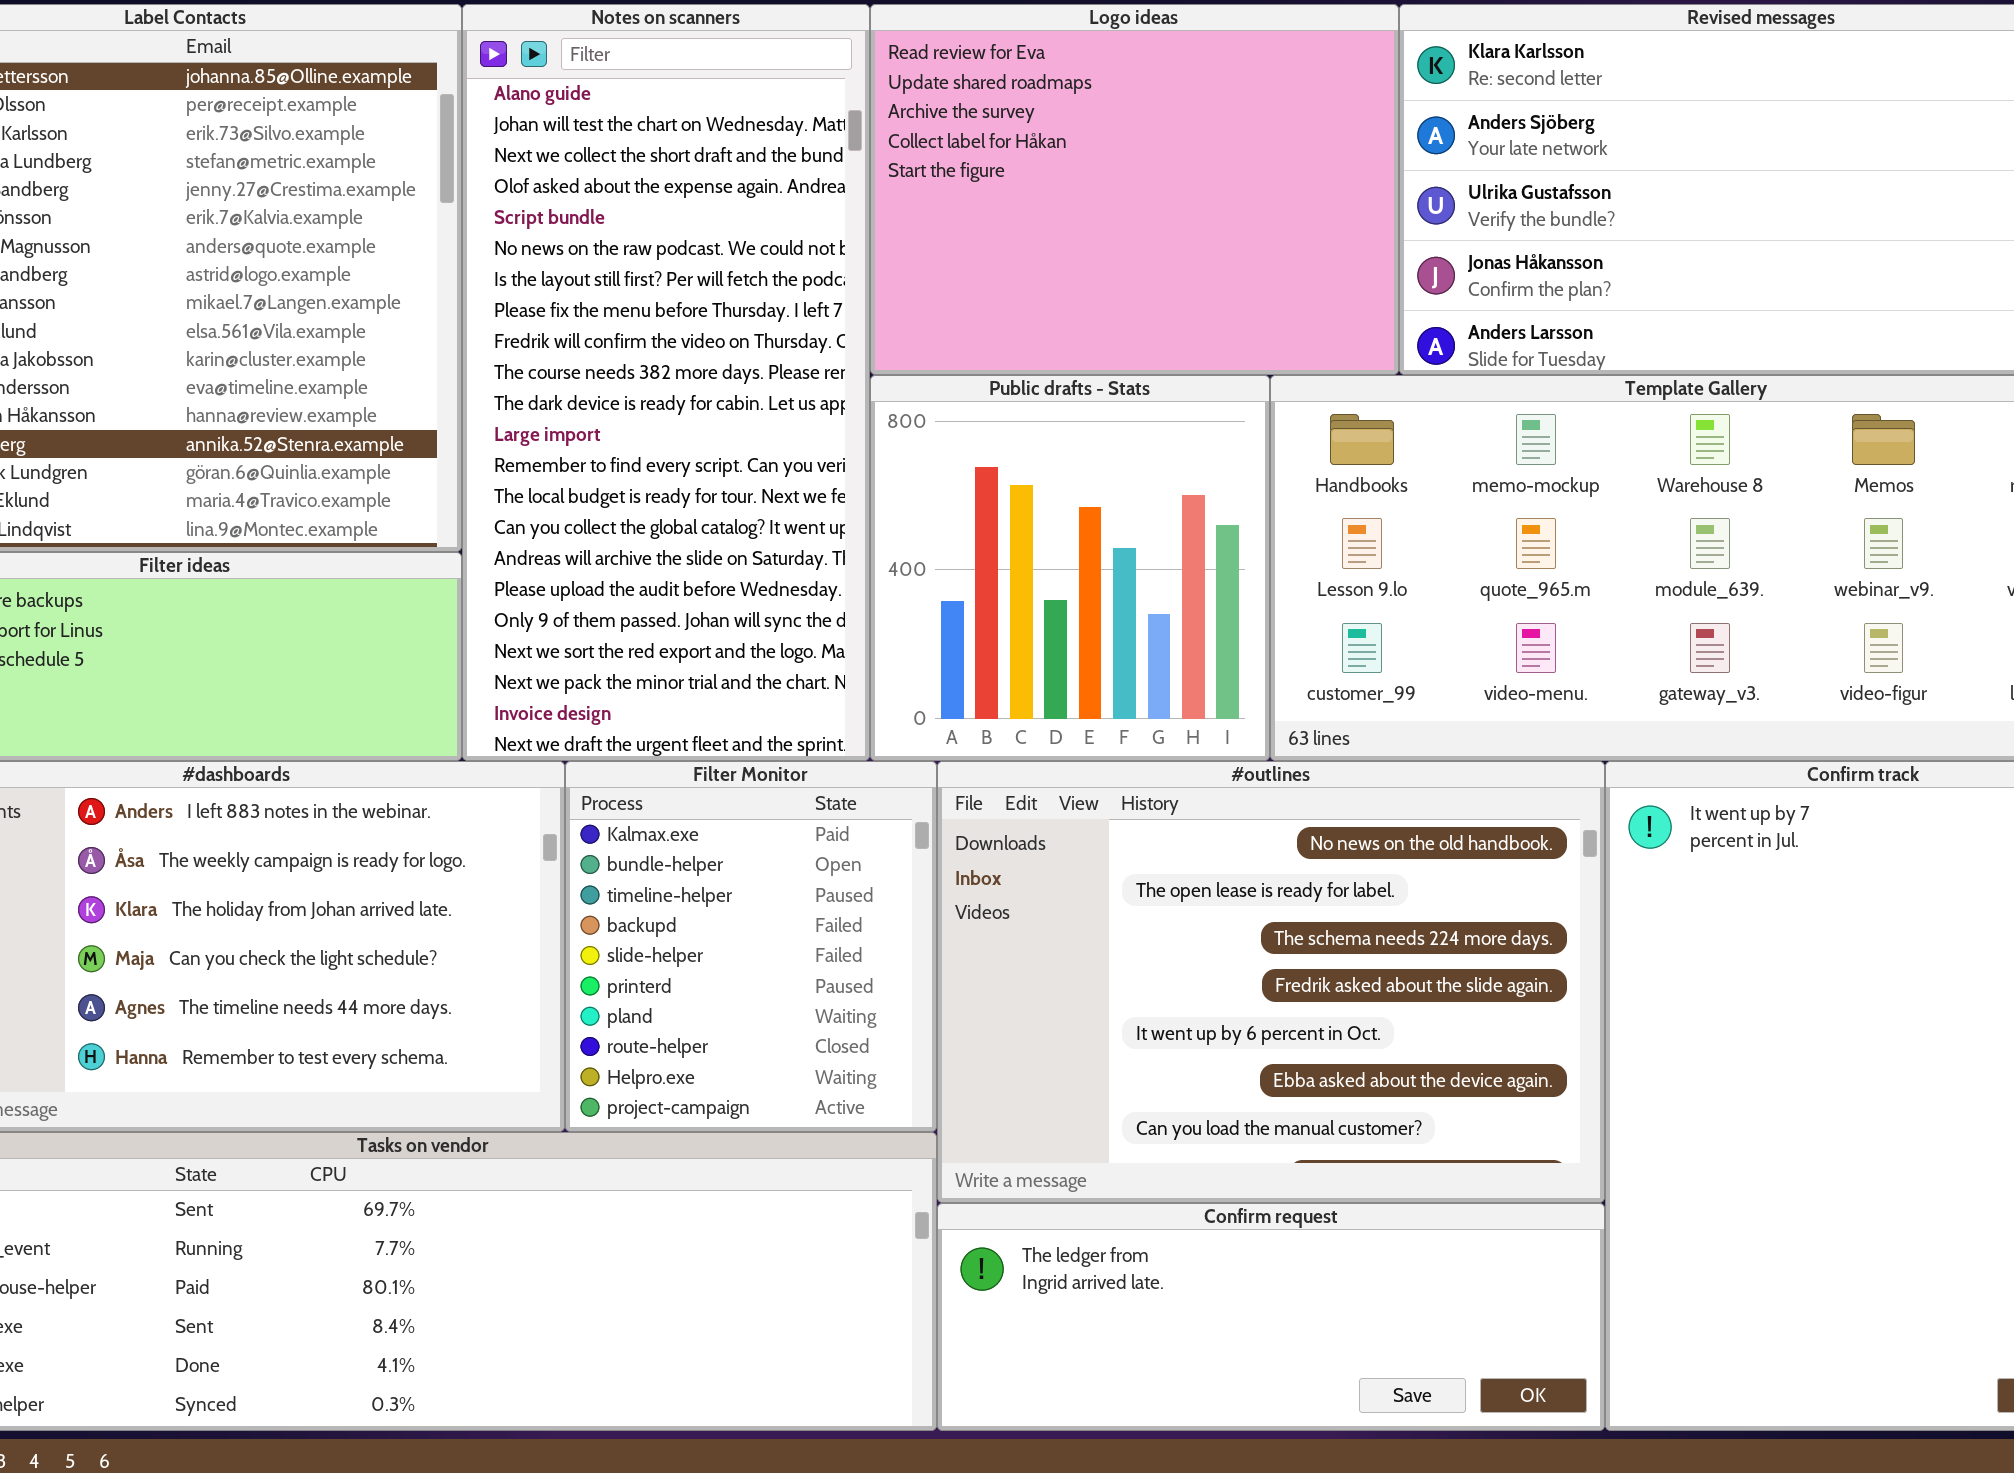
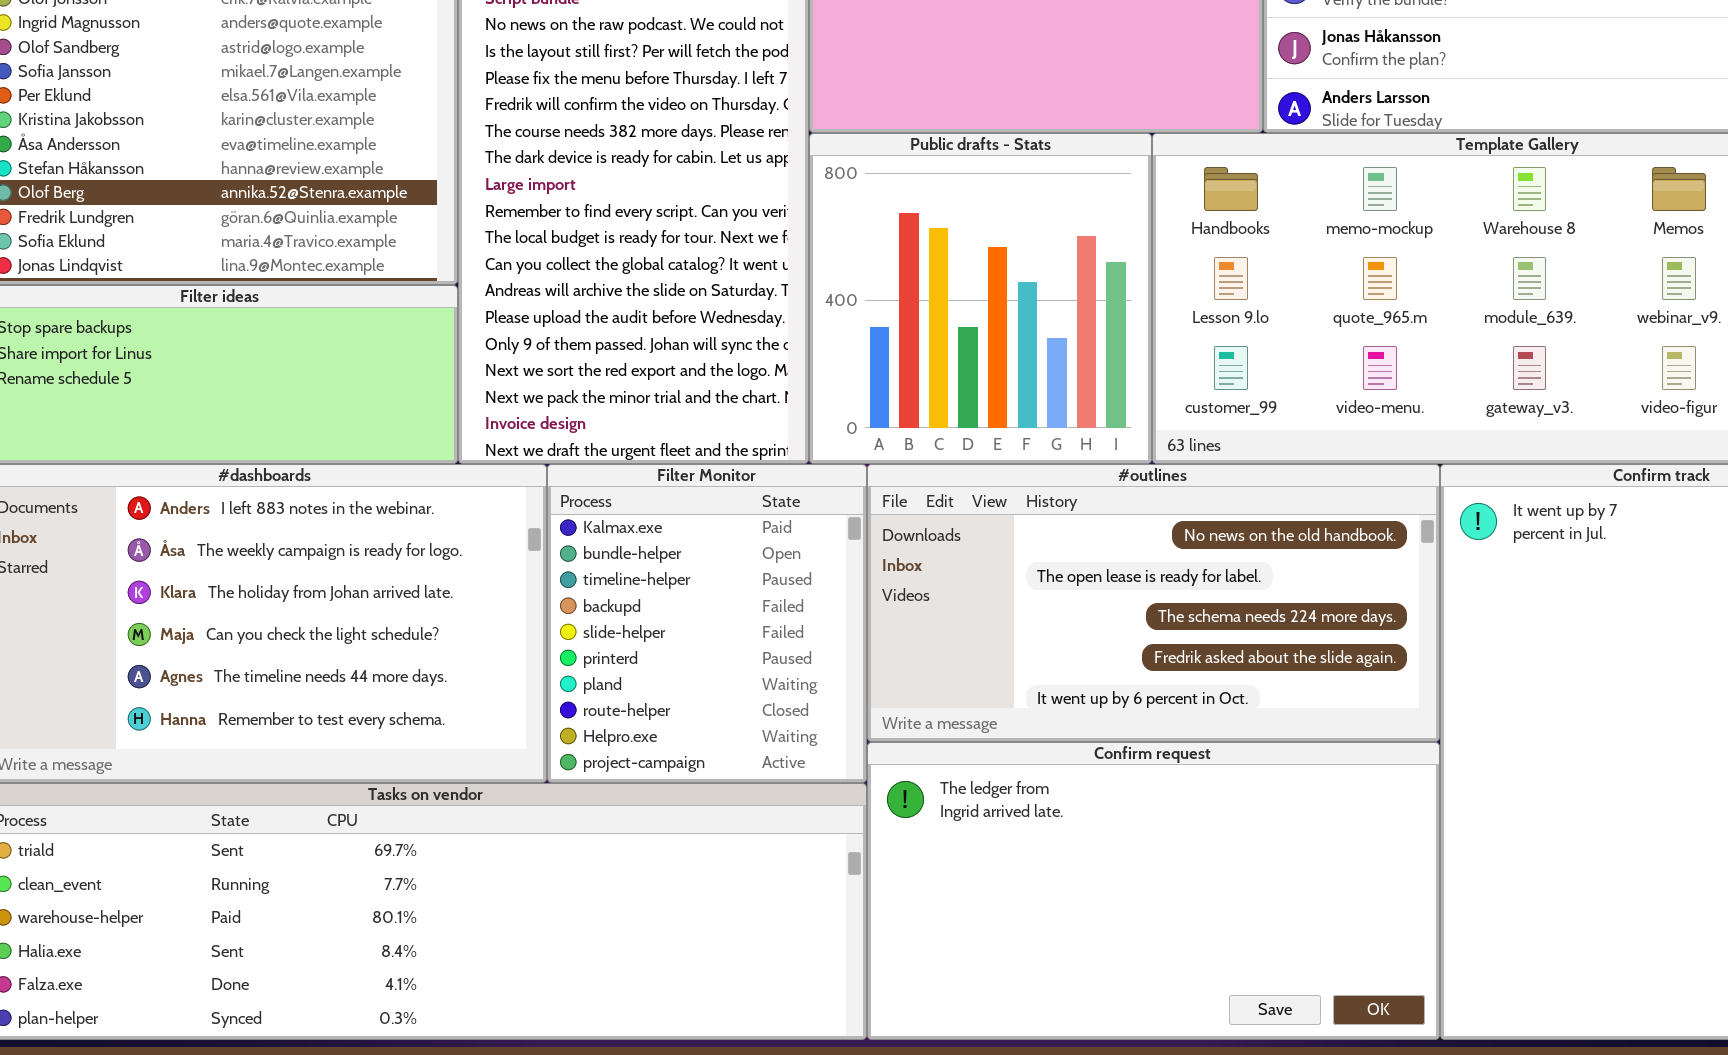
#outlines: [937,761,1605,1203] -> [867,464,1440,742], resized
Confirm request: [937,1203,1605,1431] -> [867,742,1440,1040], resized

